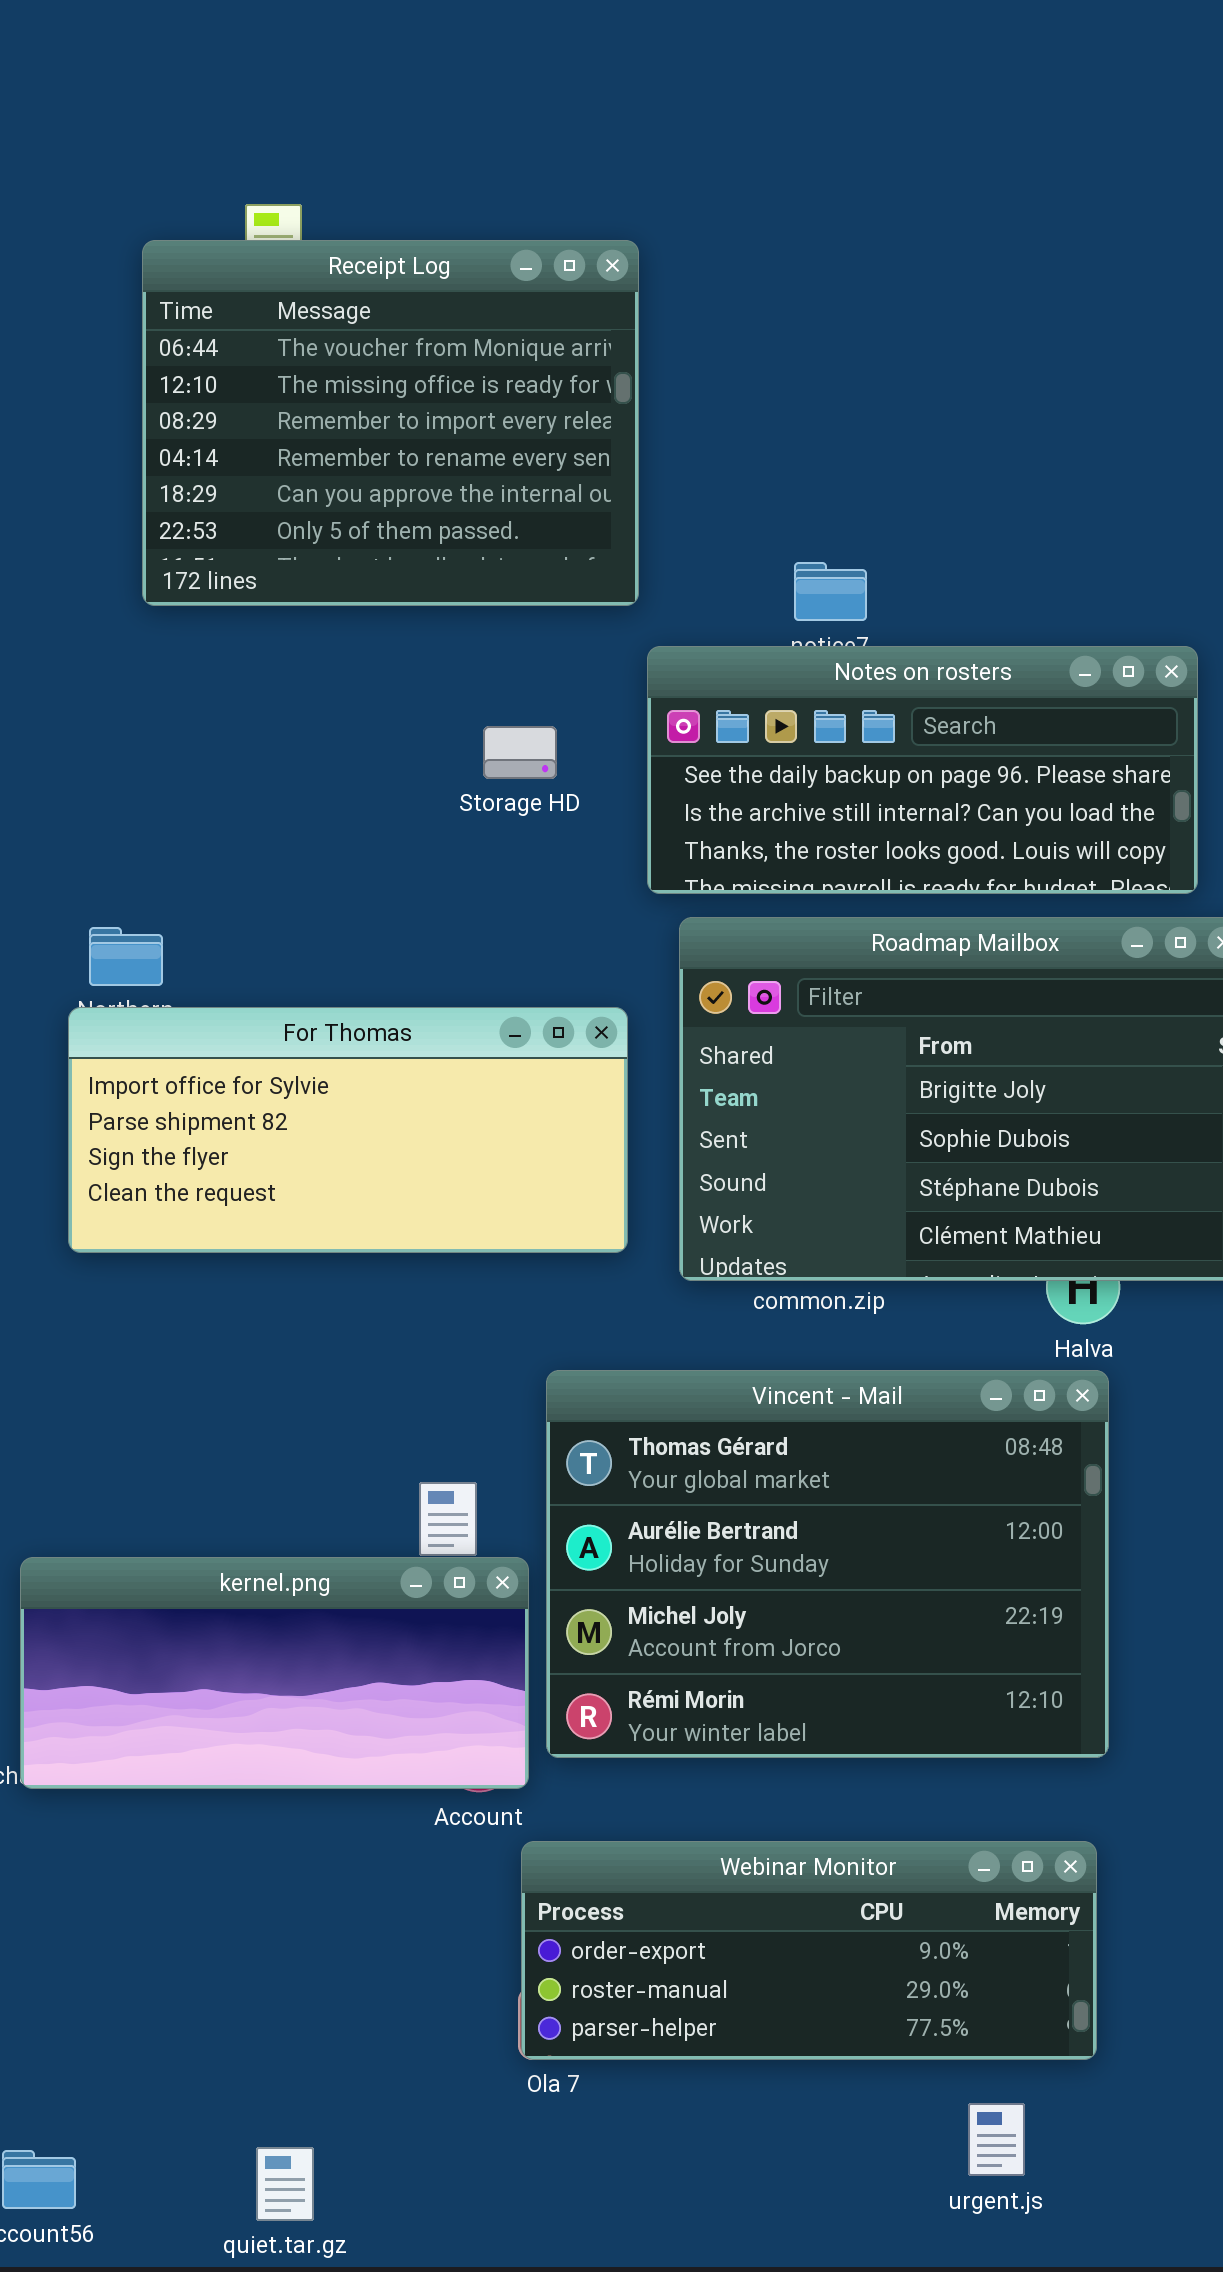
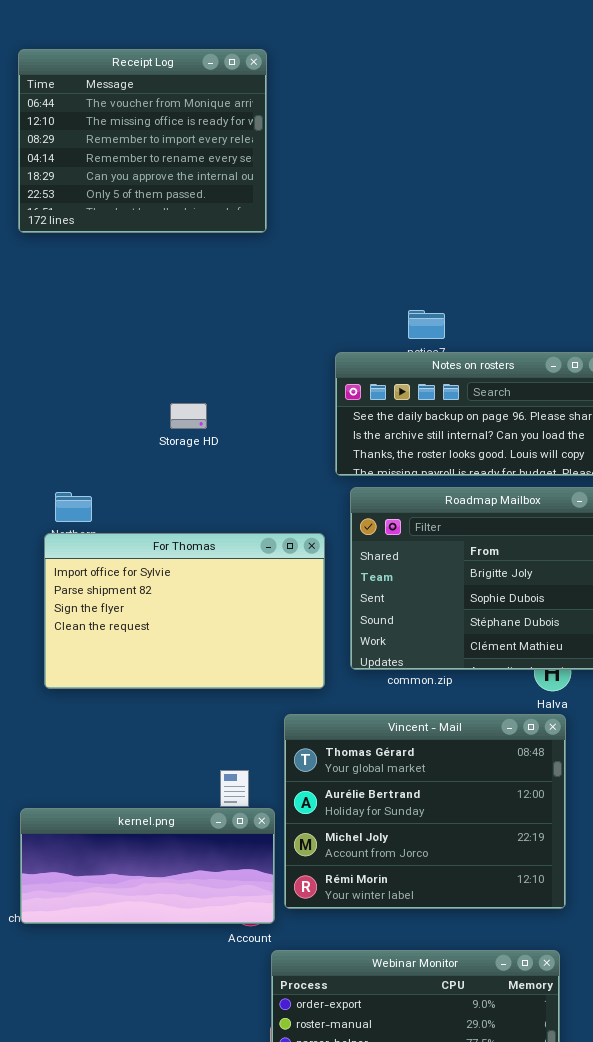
Receipt Log: [142,240,639,606] -> [18,49,267,233], moved
Storage HD: [483,726,557,779] -> [170,403,207,429], moved
For Thomas: [68,1007,628,1253] -> [44,533,325,689], resized

